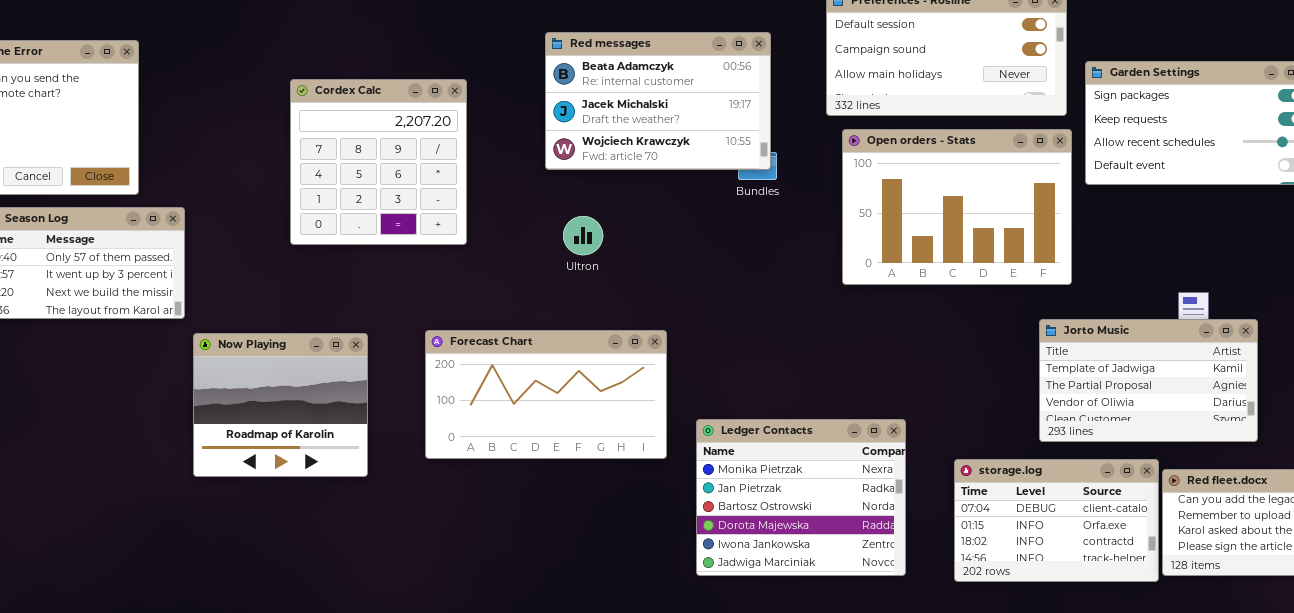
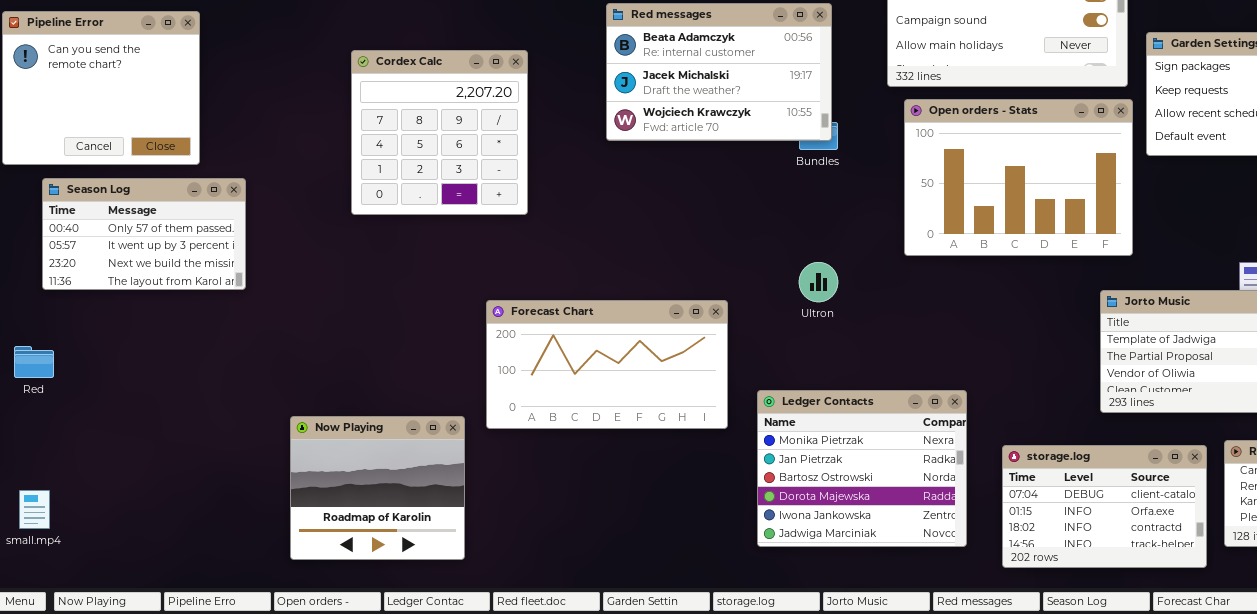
Ultron: [563,216,603,255] -> [799,262,838,302], moved
Now Playing: [193,333,368,477] -> [290,416,465,560], moved
storage.log: [954,459,1159,582] -> [1002,445,1207,568], moved

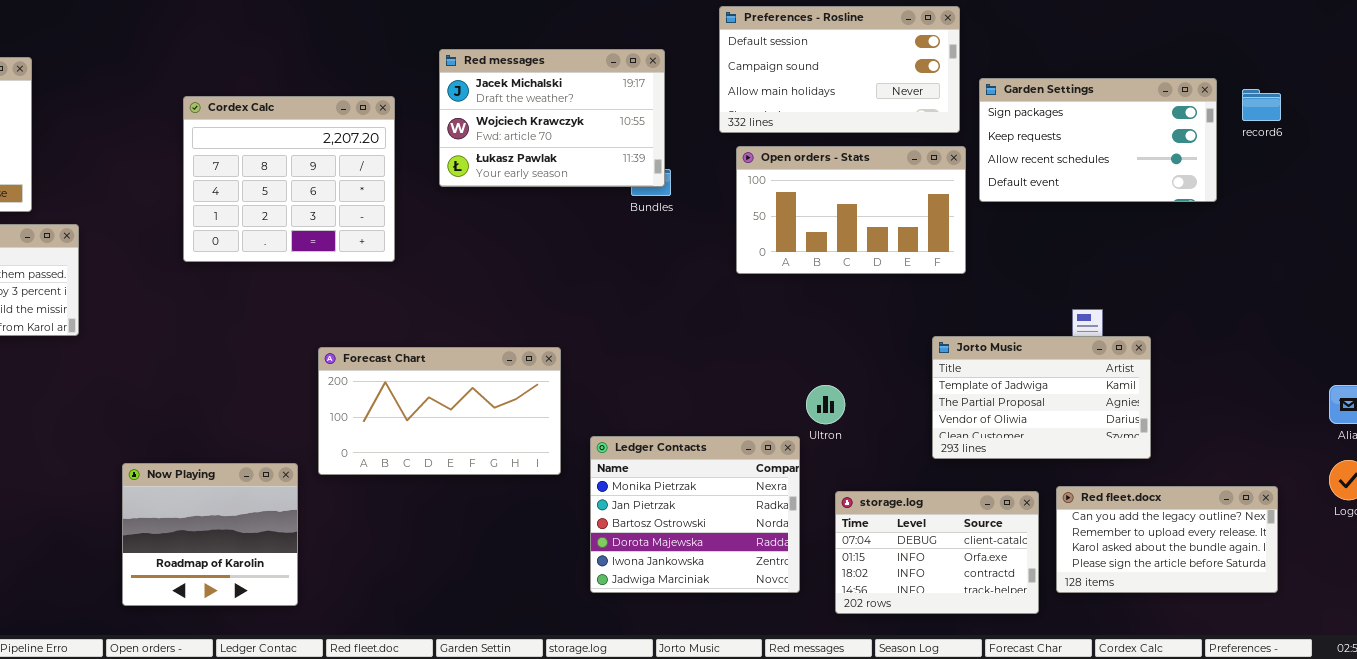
Red messages: [606,3,832,141] -> [439,49,665,187], scrolled down 1 row
Cordex Calc: [351,50,528,215] -> [183,96,395,262], resized
Open orders - Stats: [904,99,1133,256] -> [736,146,966,274], resized
Ultron: [799,262,838,302] -> [806,385,845,424], moved

